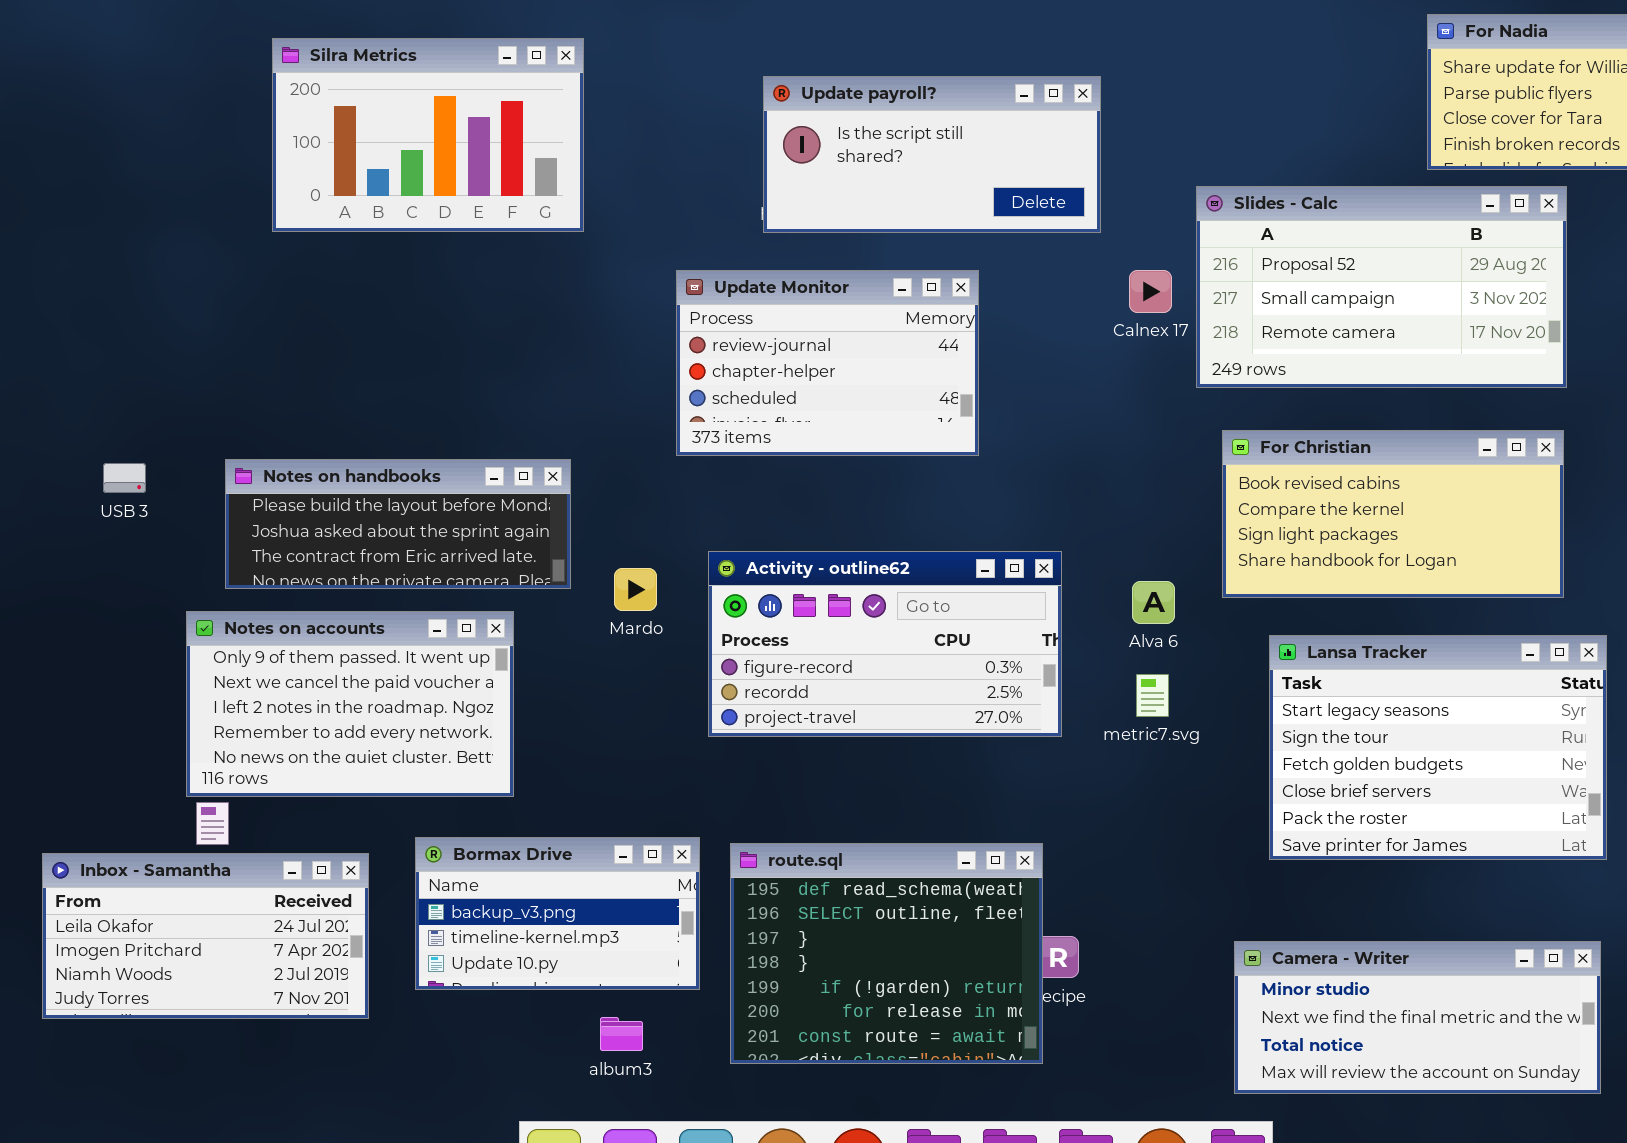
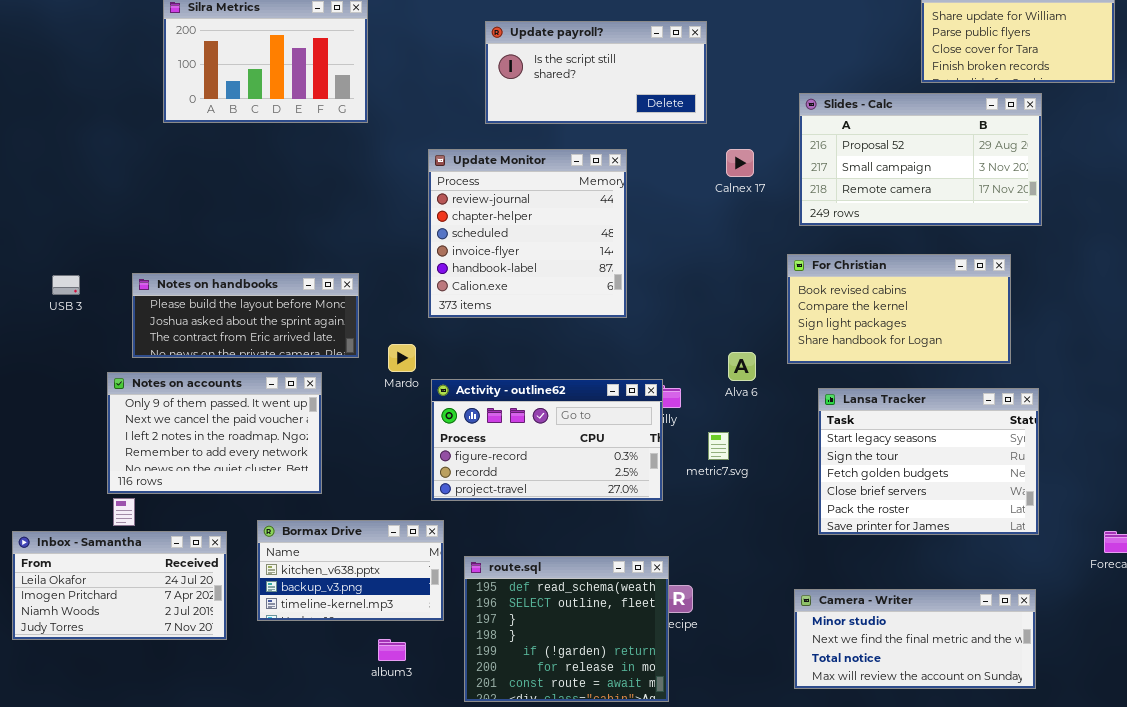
Slides - Calc: [1196,186,1567,388] -> [799,93,1042,226], moved
Update Monitor: [676,270,979,456] -> [428,149,627,318], resized
Activity - outline62: [708,551,1062,737] -> [431,379,663,501], moved
metric7.svg: [1136,674,1169,717] -> [708,432,729,460], moved
Bormax Drive: [415,837,700,990] -> [257,520,444,621], scrolled up 1 row
route.sql: [730,843,1043,1064] -> [464,556,669,702], moved

